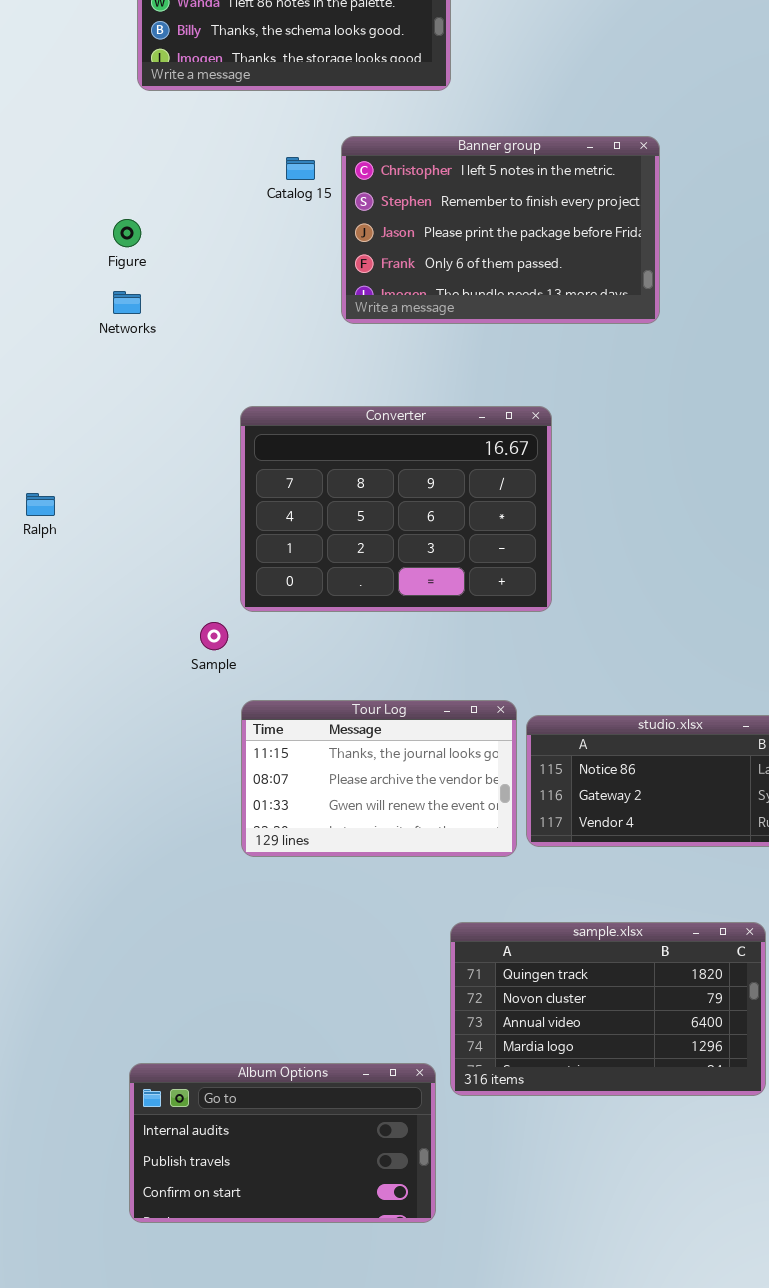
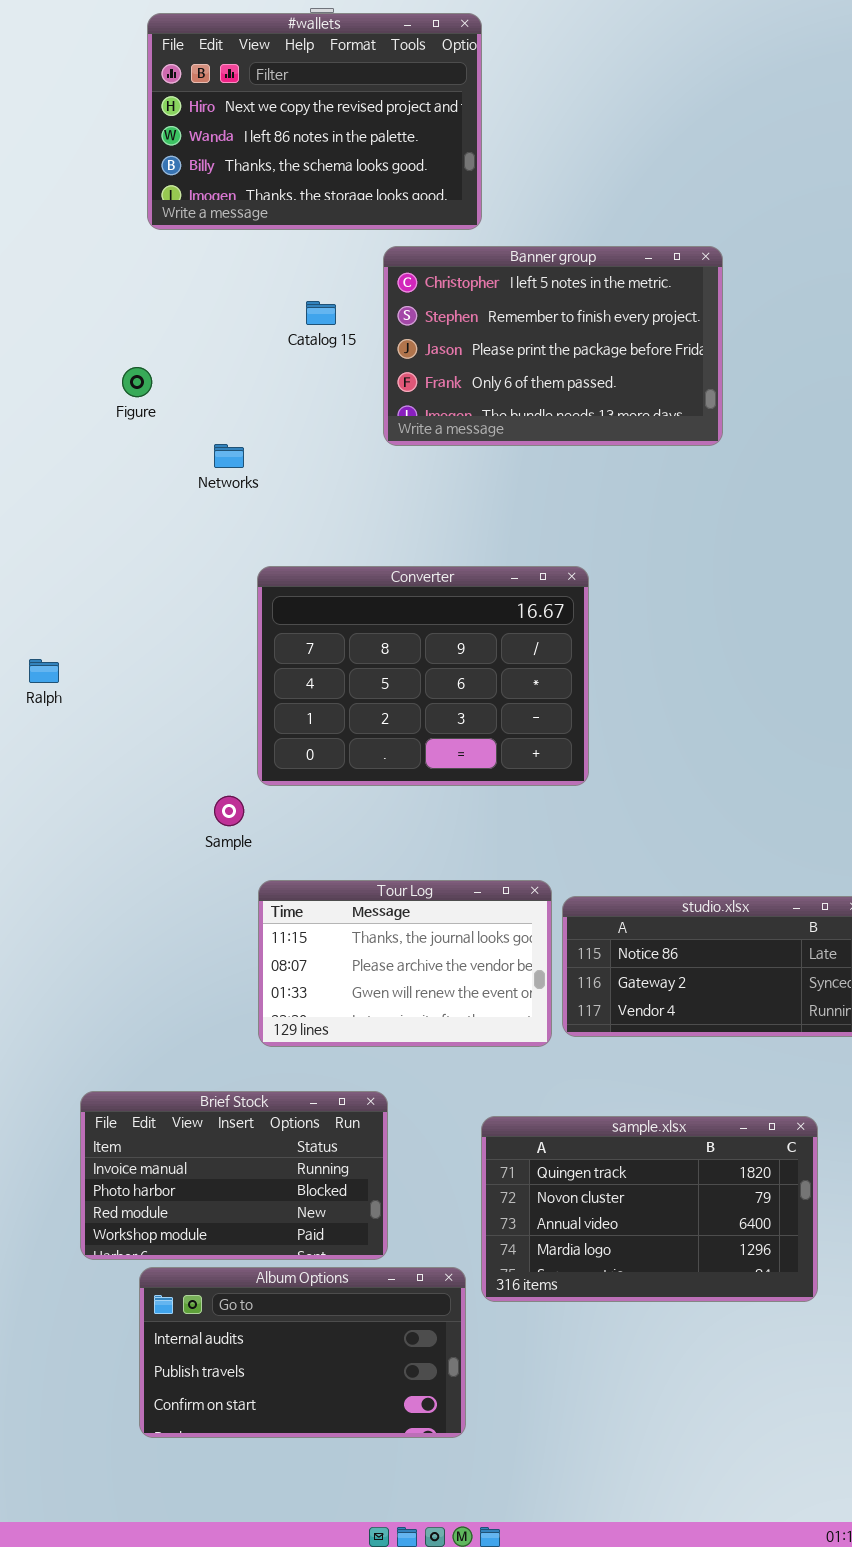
Banner group: [341,136,660,324] -> [383,246,723,446], moved
Networks: [113,291,141,314] -> [214,444,244,468], moved
Brief Stock: none -> [80,1091,388,1260], opened

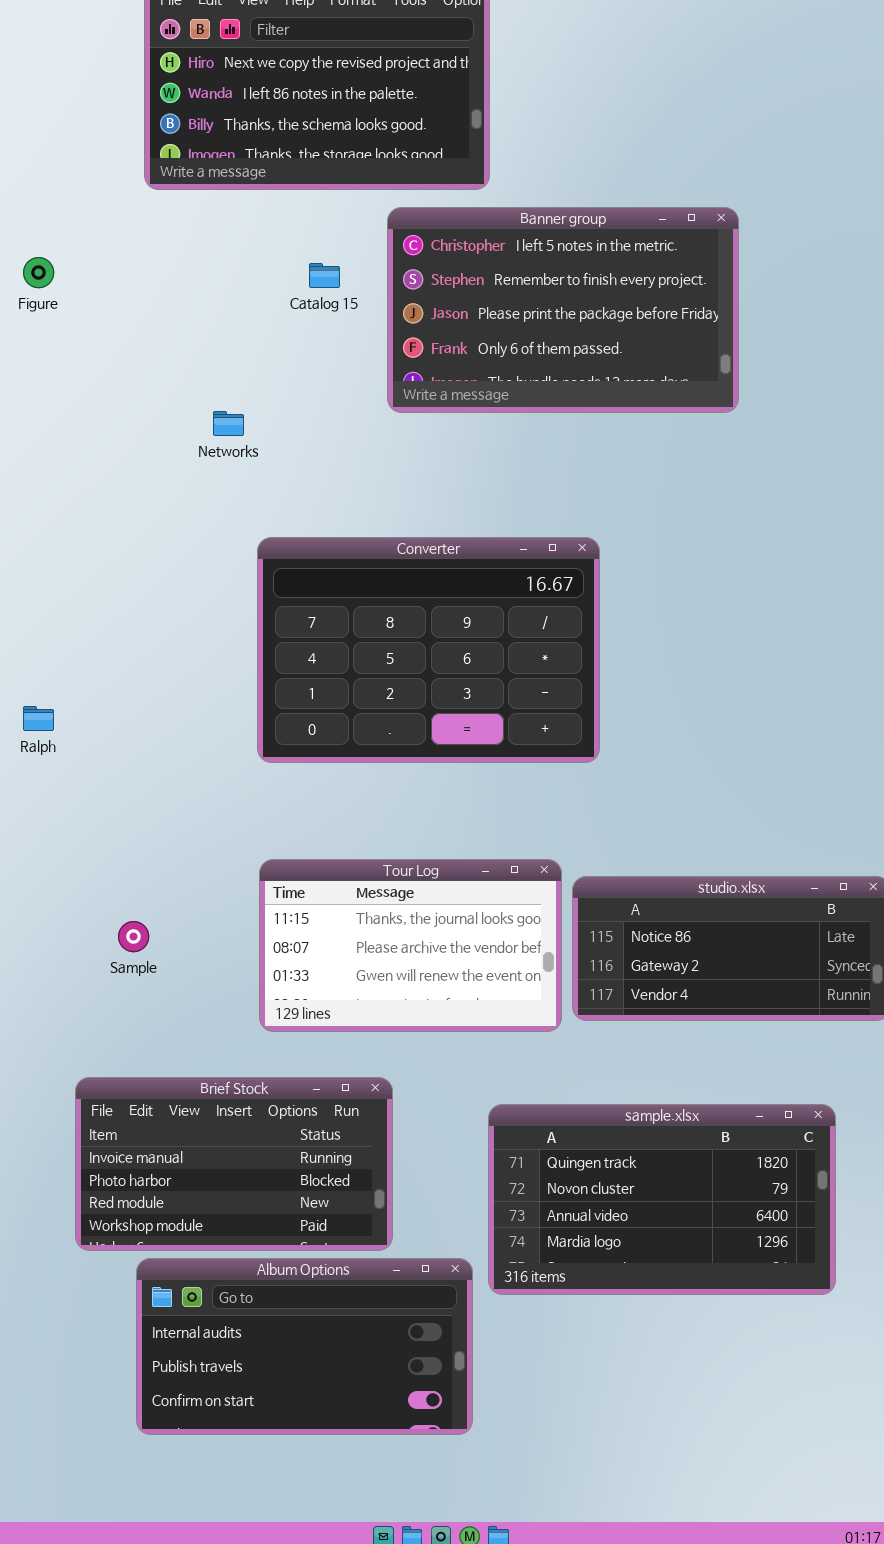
Figure: [122,367,152,397] -> [23,257,54,288], moved
Ralph: [29,659,59,683] -> [23,706,54,731], moved
Sample: [214,796,244,826] -> [118,921,149,952], moved

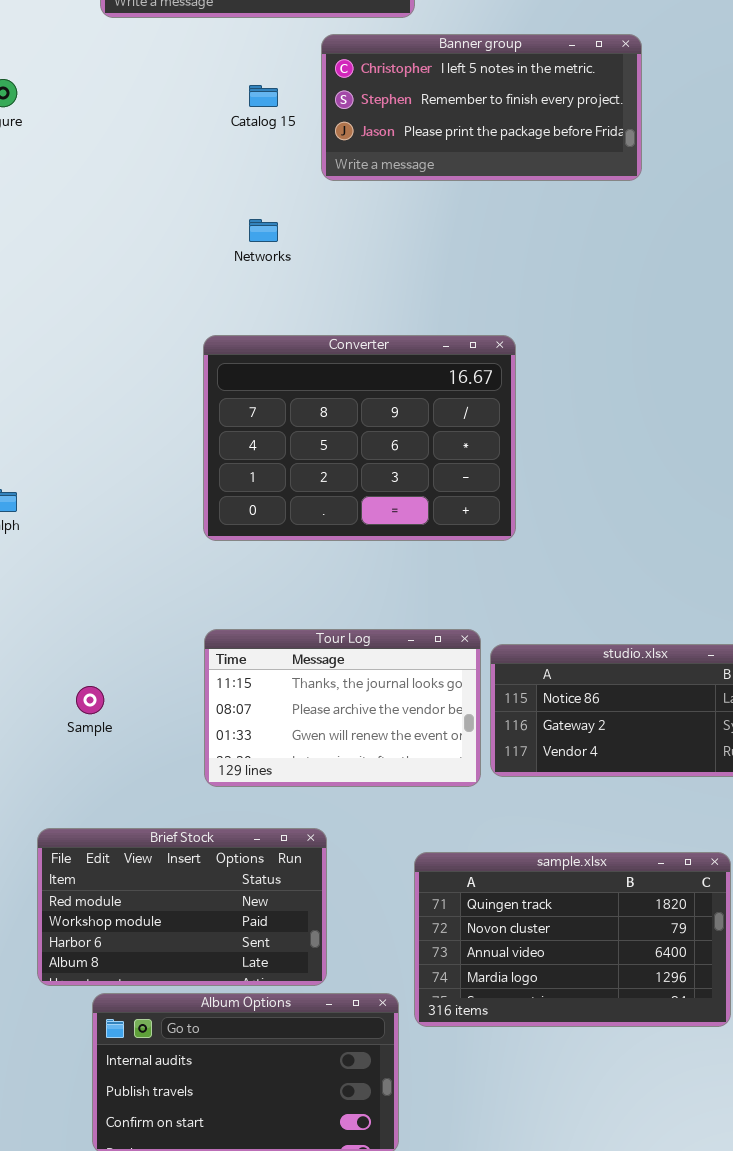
Banner group: [387,207,739,413] -> [321,34,642,181], resized
Networks: [213,411,244,436] -> [249,219,278,242], moved
Brief Stock: [75,1077,393,1251] -> [37,828,327,986], scrolled down 2 rows

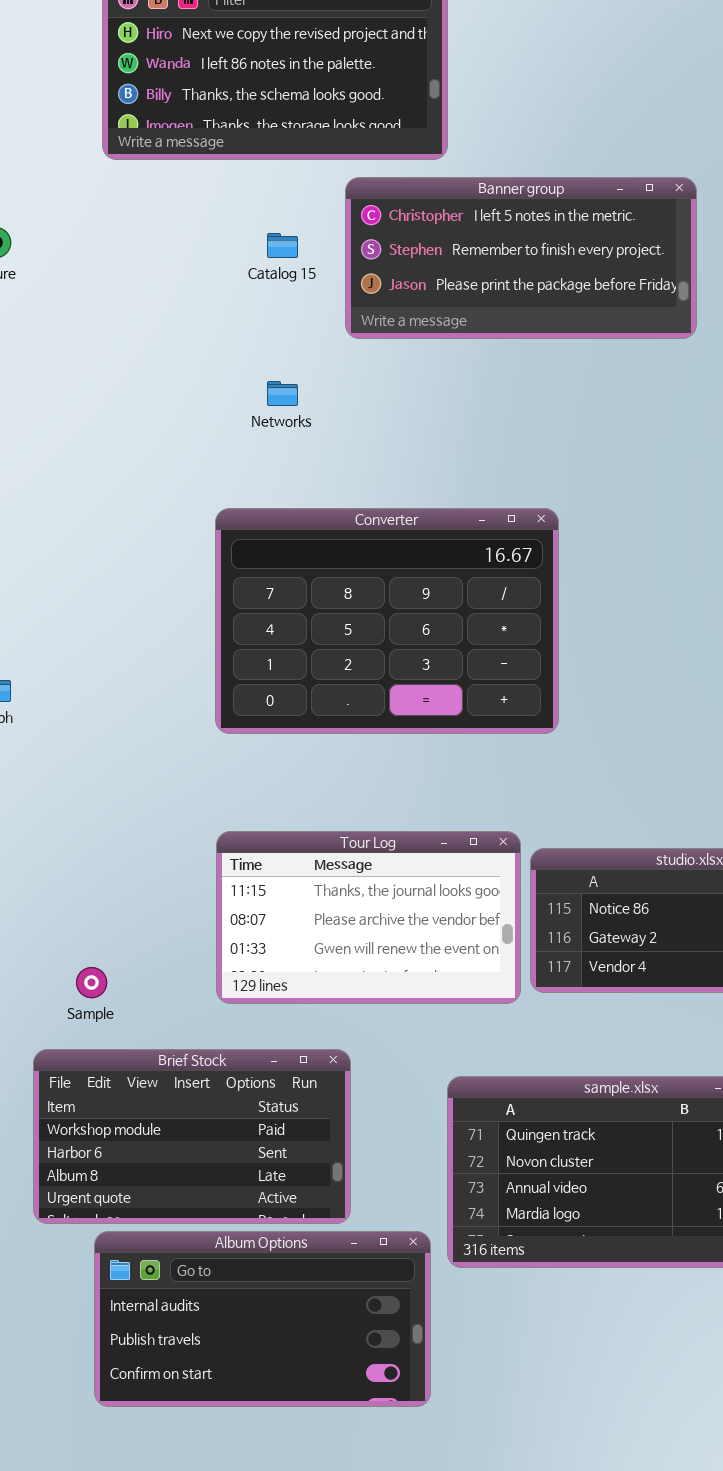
Sample: [76,686,104,714] -> [76,967,107,998], moved
Brief Stock: [37,828,327,986] -> [33,1049,351,1224], scrolled down 1 row

